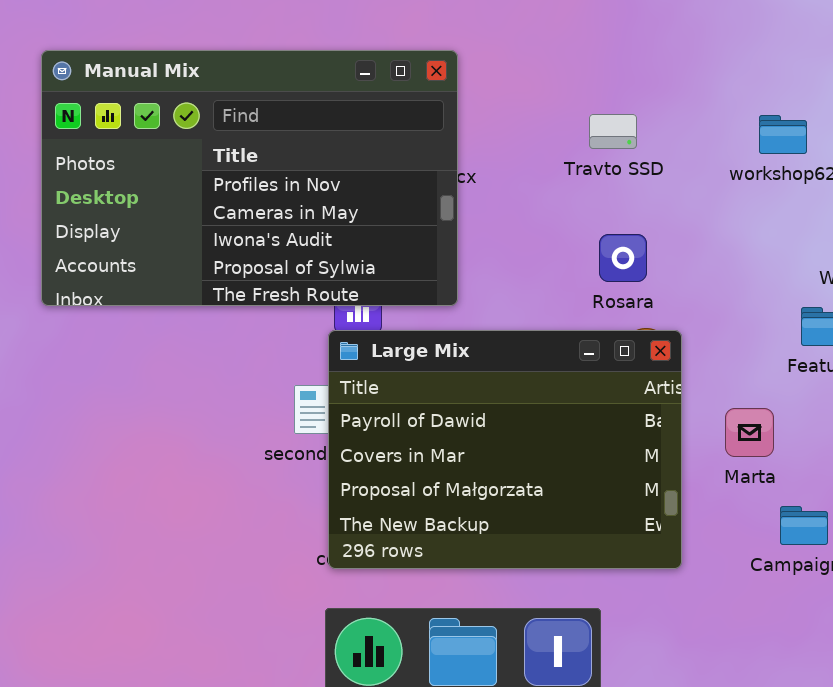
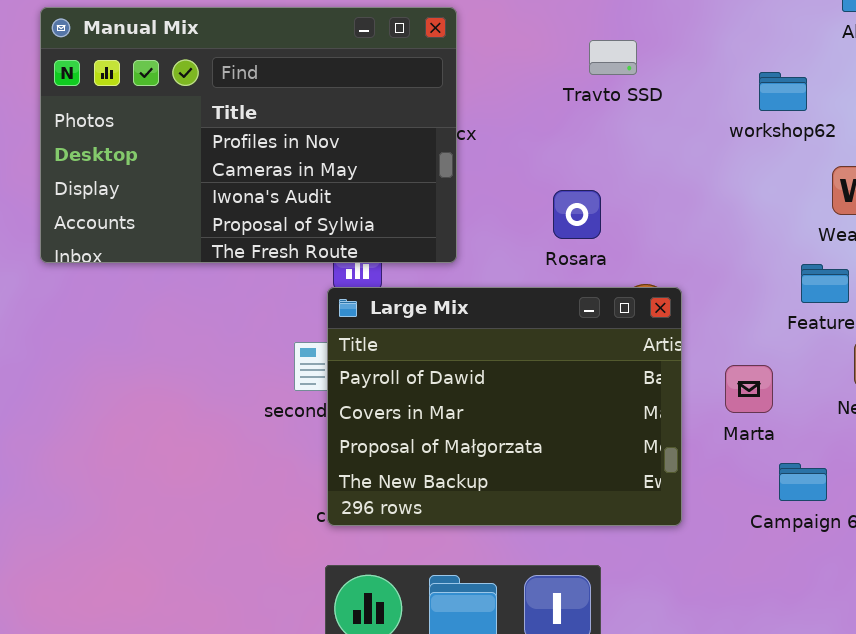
Travto SSD: [589,114,637,149] -> [589,40,637,75], moved
Rosara: [599,234,647,282] -> [553,190,601,239], moved

